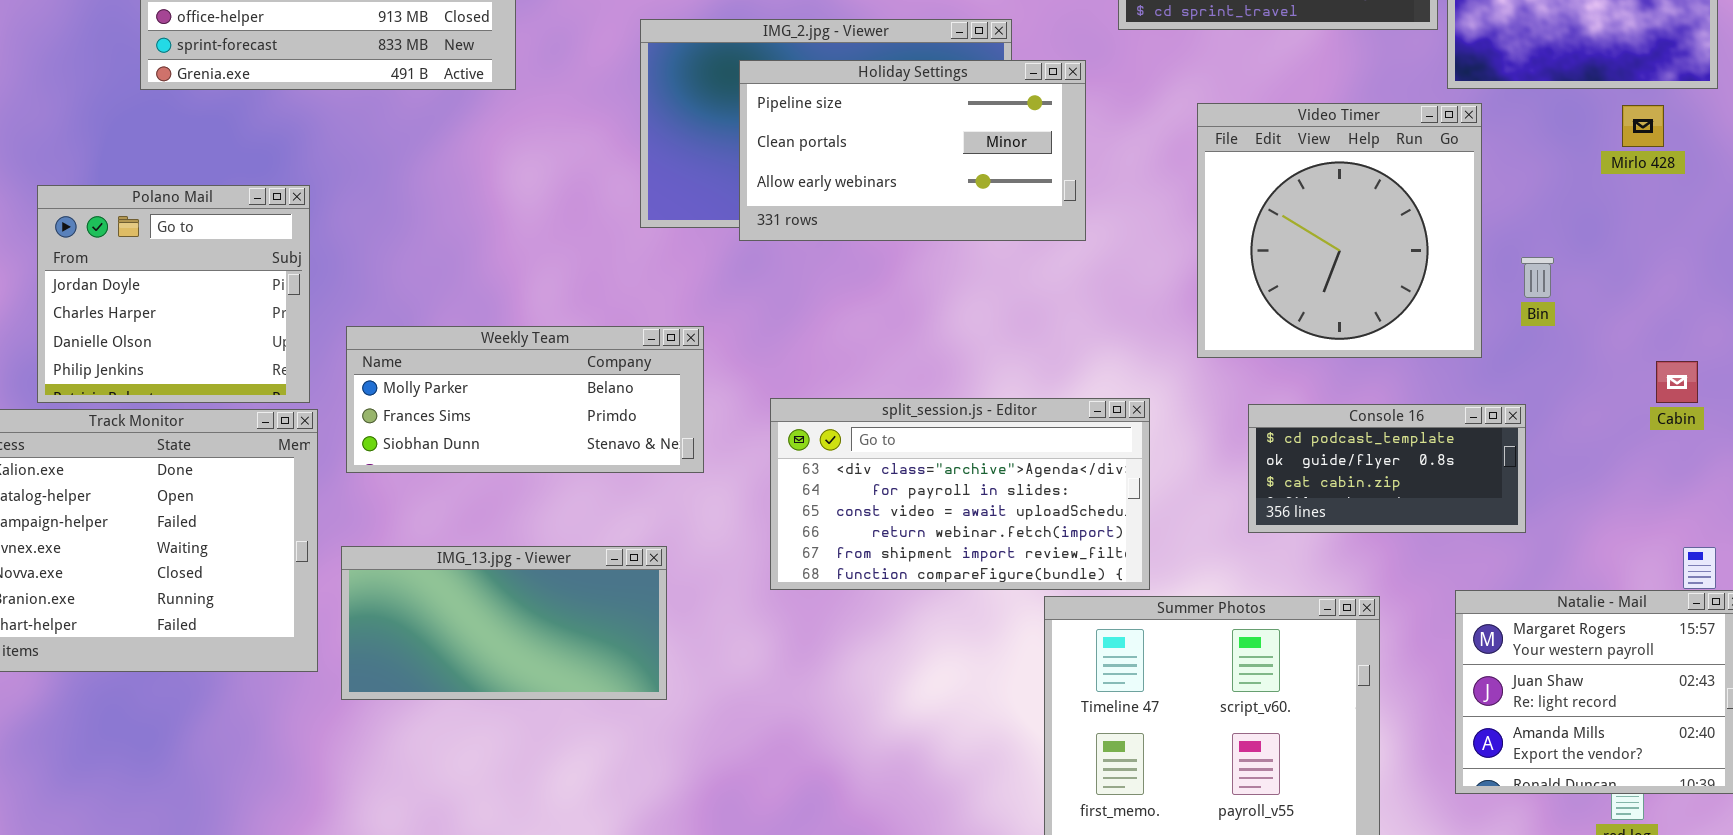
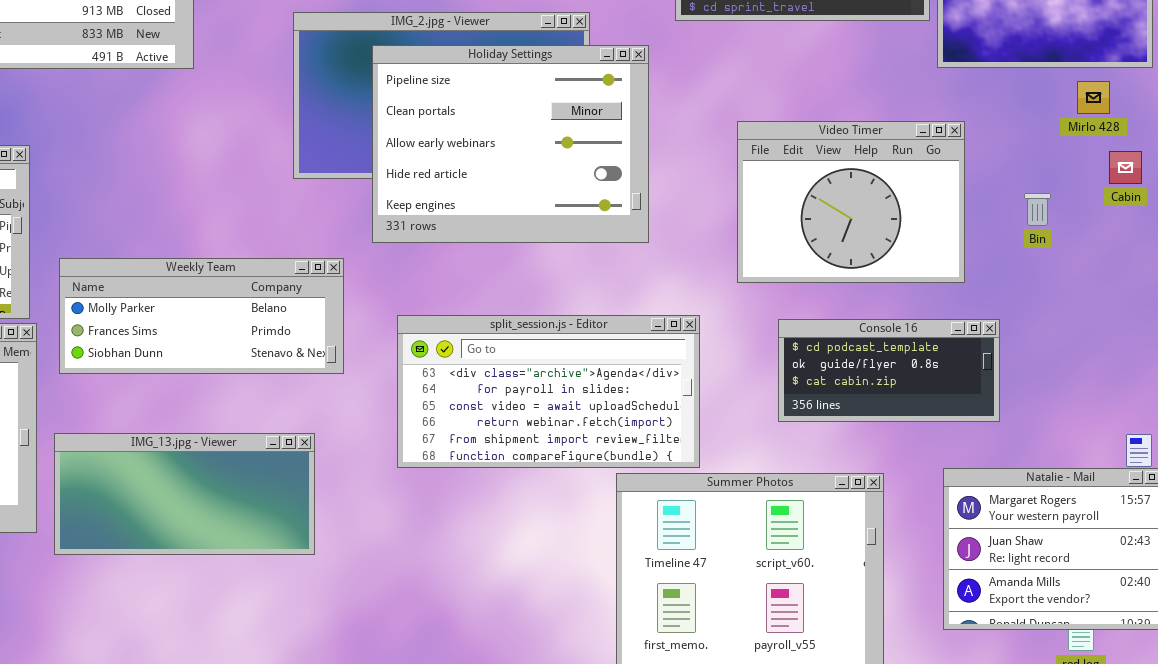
Holiday Settings: [739,60,1086,241] -> [372,45,649,243], resized
Video Timer: [1197,103,1482,358] -> [737,121,965,283], resized
Bin: [1521,257,1554,298] -> [1024,193,1051,226], moved
Cabin: [1656,361,1698,403] -> [1109,151,1142,184], moved

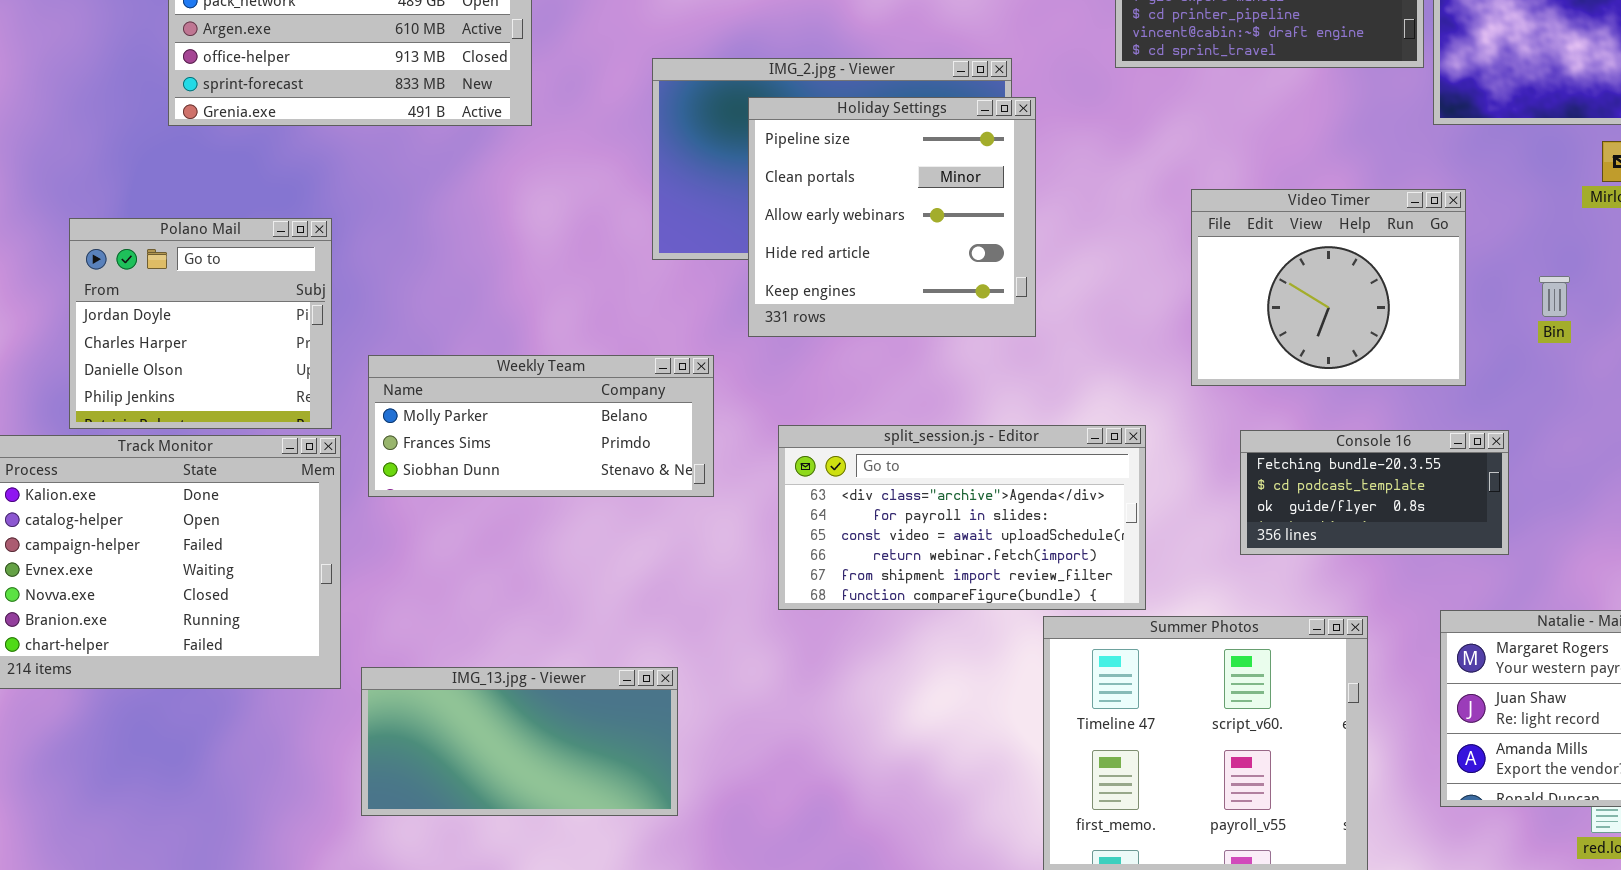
Holiday Settings: [372,45,649,243] -> [748,97,1036,337], resized
Console 16: [778,319,1000,422] -> [1240,430,1509,555], scrolled up 1 row
IMG_13.jpg - Viewer: [54,433,315,555] -> [361,667,678,816], moved

